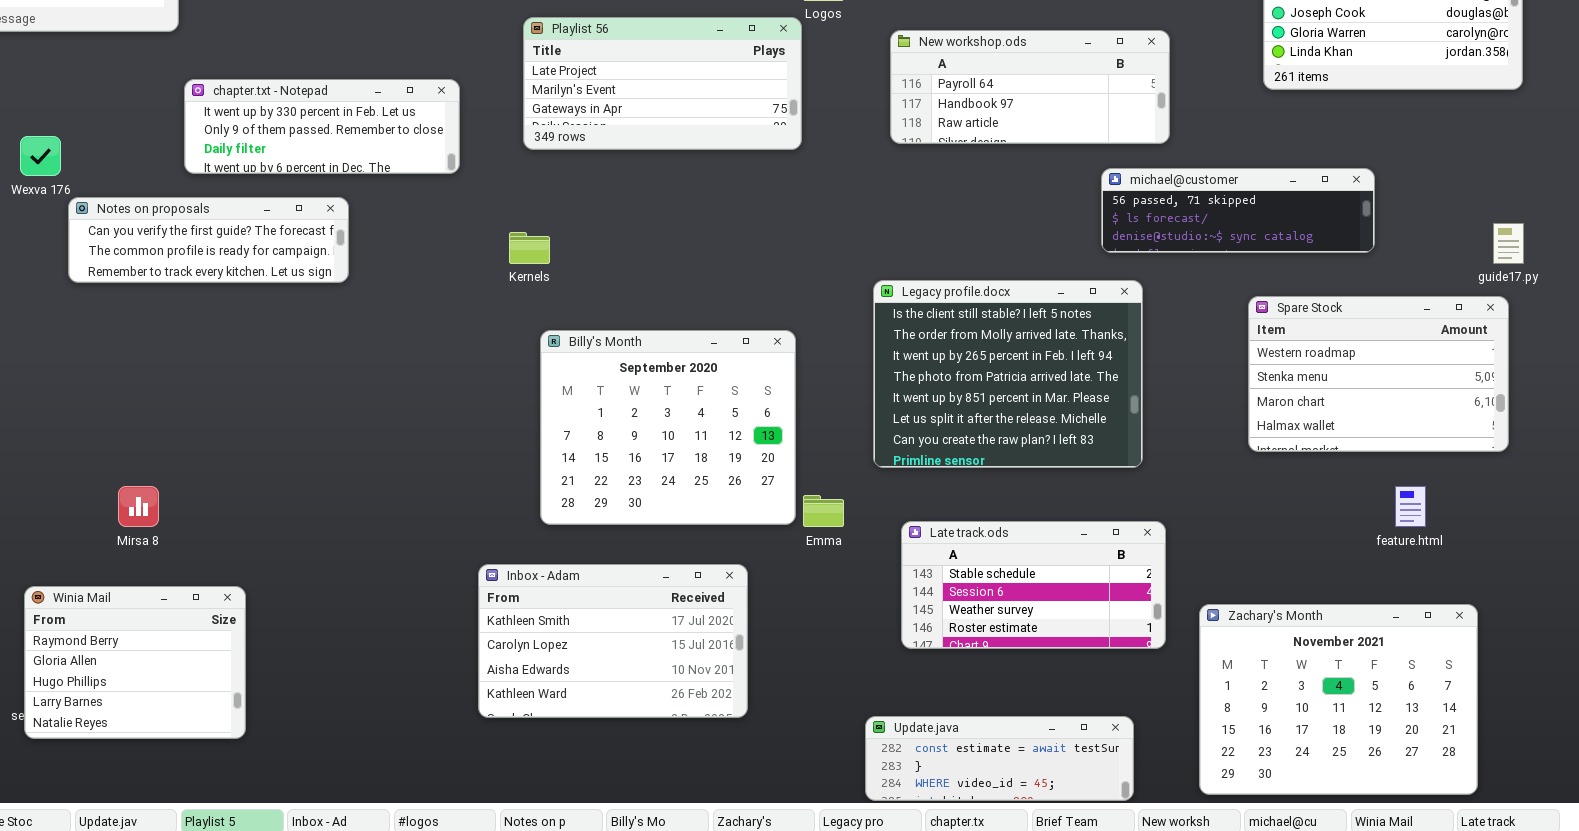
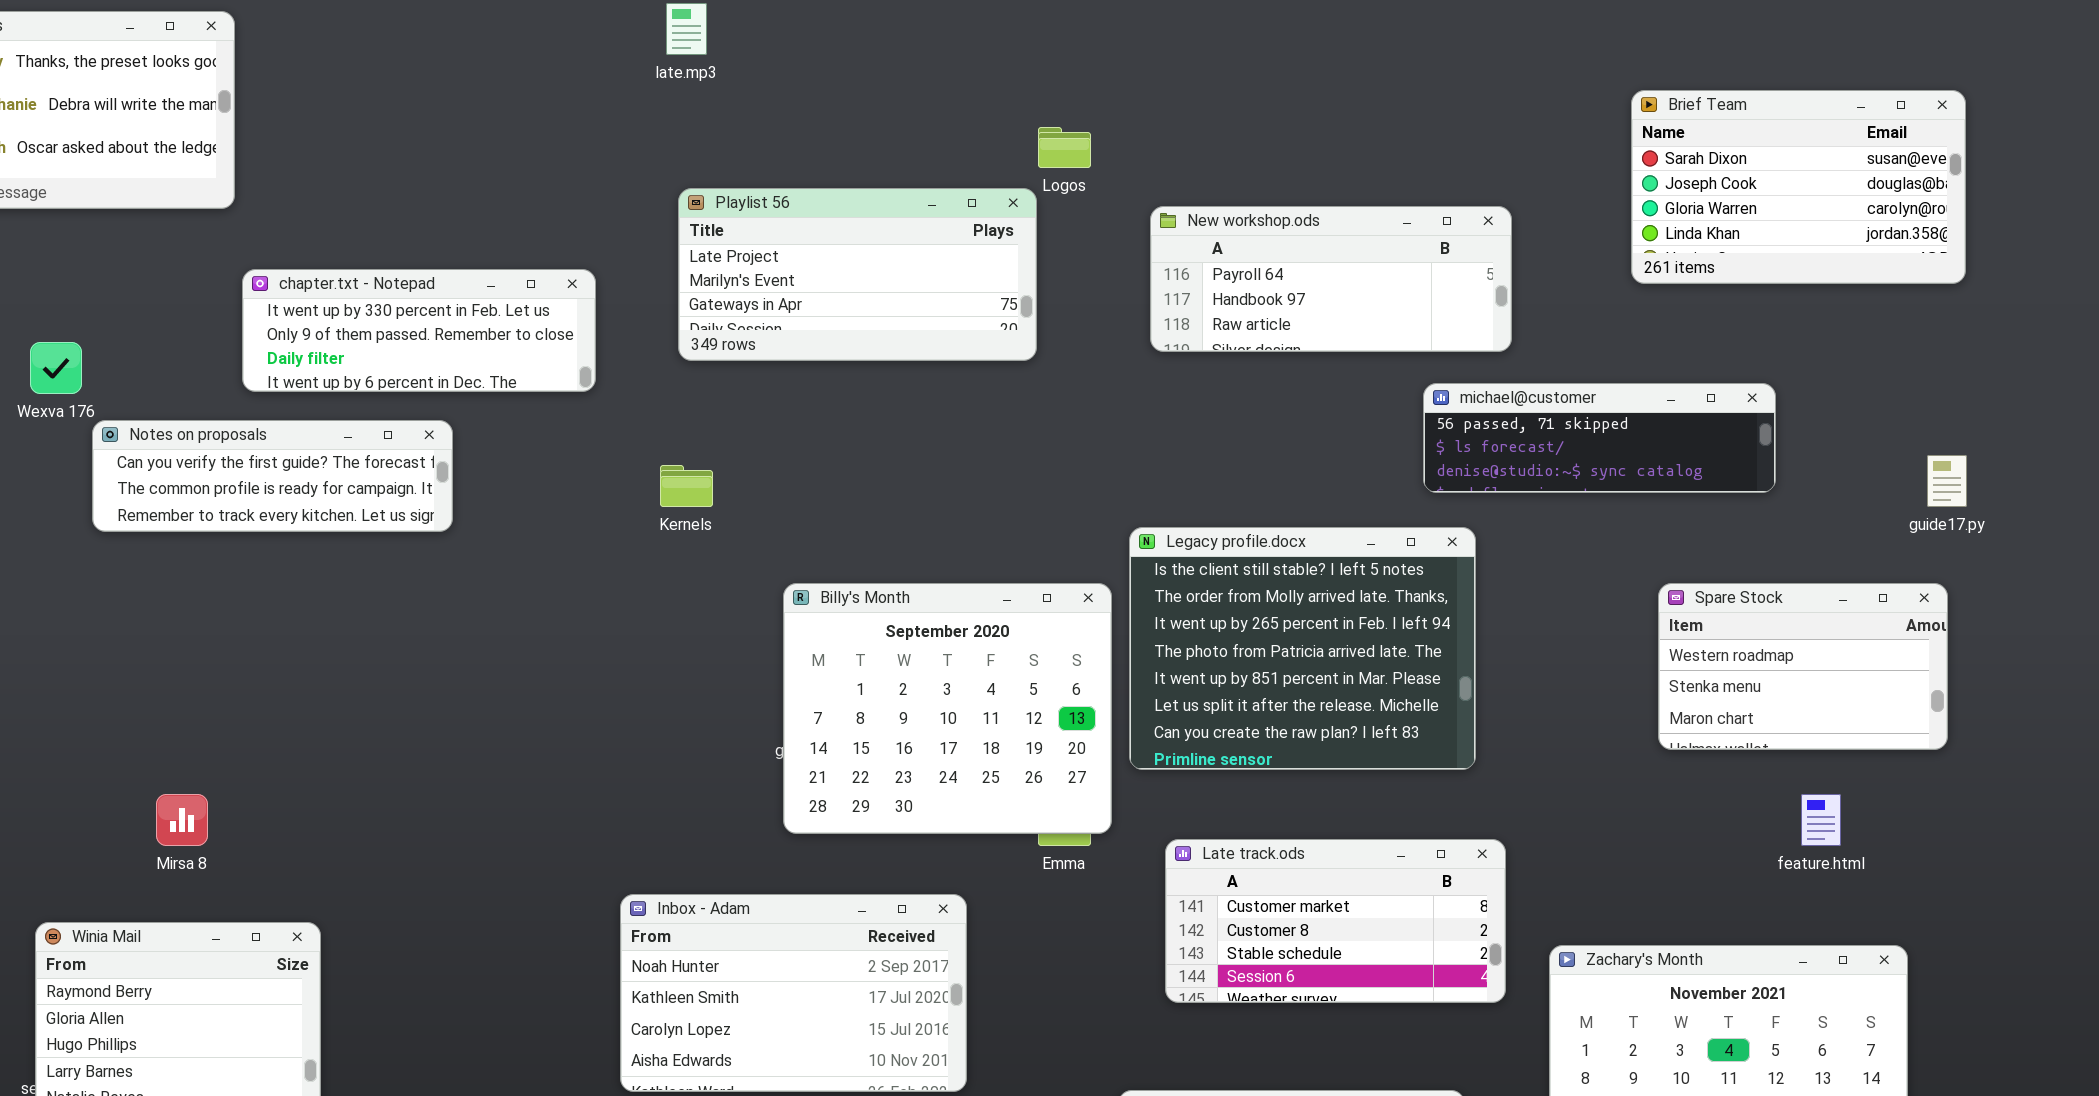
Spare Stock: [1248,296,1509,452] -> [1658,583,1948,750], resized
Billy's Month: [540,330,796,525] -> [783,583,1112,834], moved
Late track.ods: [901,521,1166,649] -> [1165,839,1506,1003], scrolled up 2 rows
Inbox - Adam: [478,564,748,718] -> [620,894,967,1092], scrolled up 1 row

